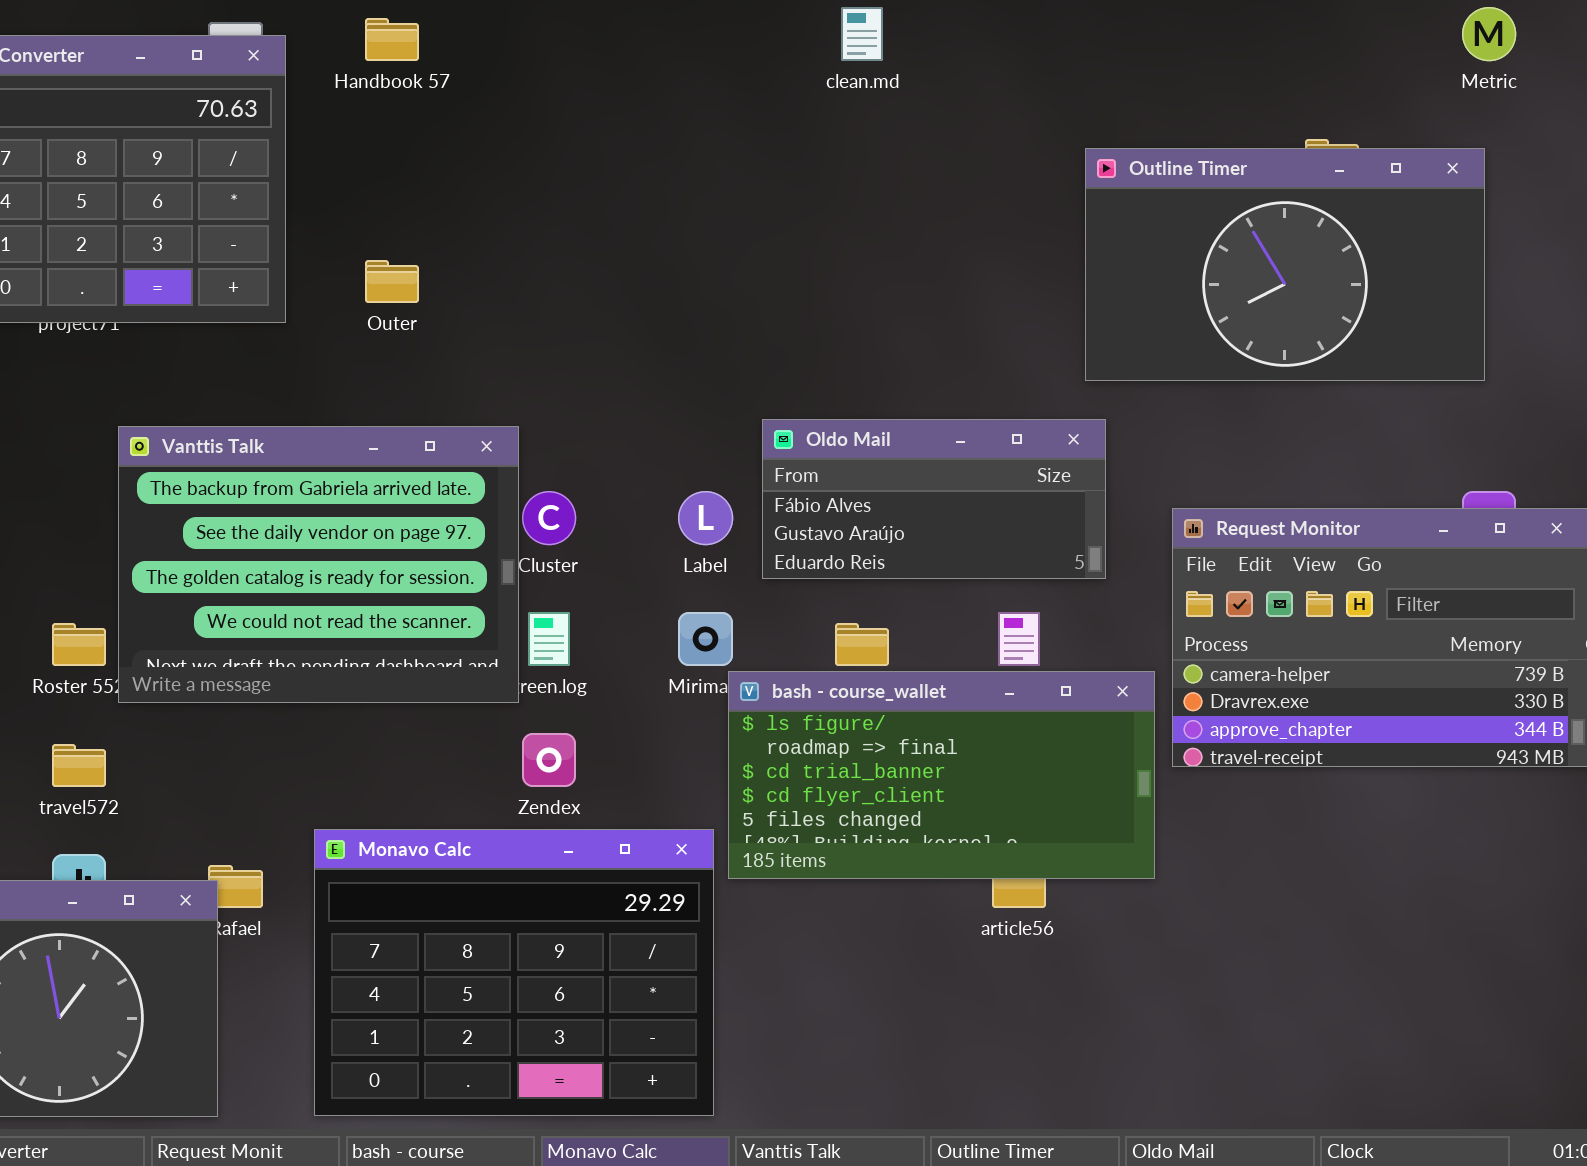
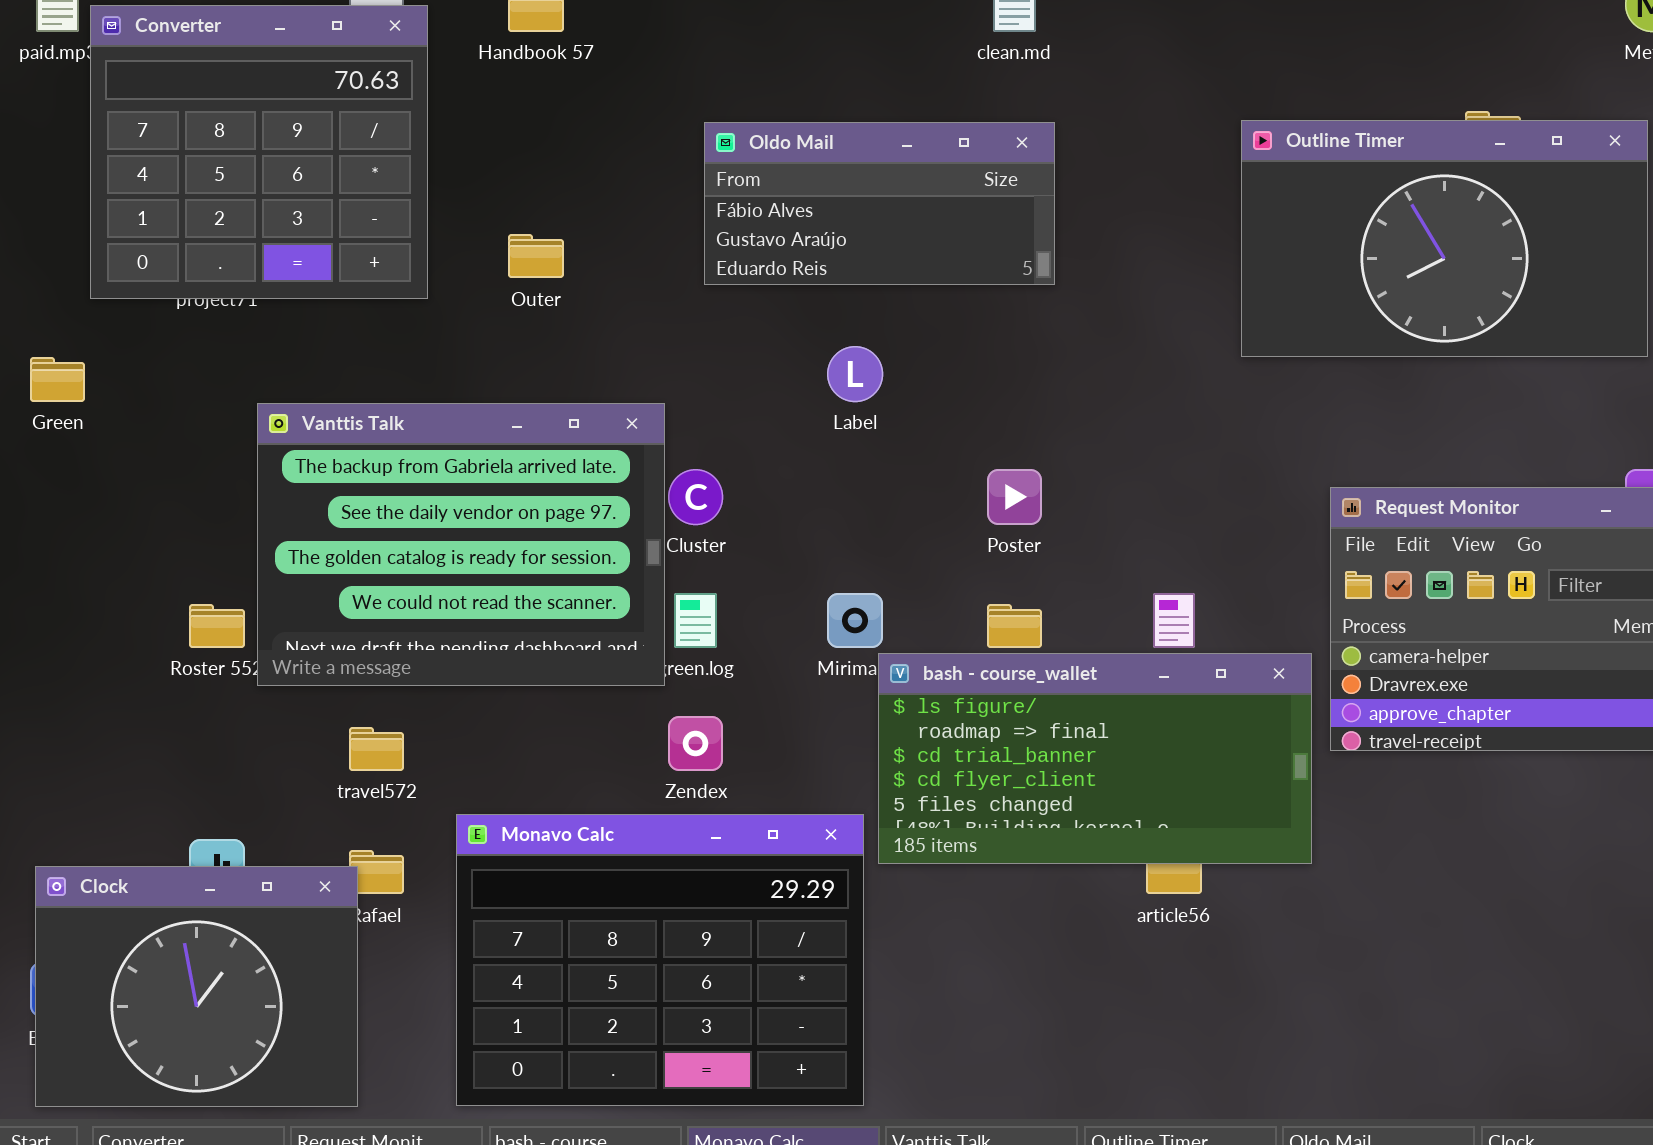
Oldo Mail: [762,419,1106,579] -> [704,122,1055,285], moved
Label: [678,491,733,545] -> [827,346,883,402], moved
travel572: [52,744,106,787] -> [349,727,404,771], moved

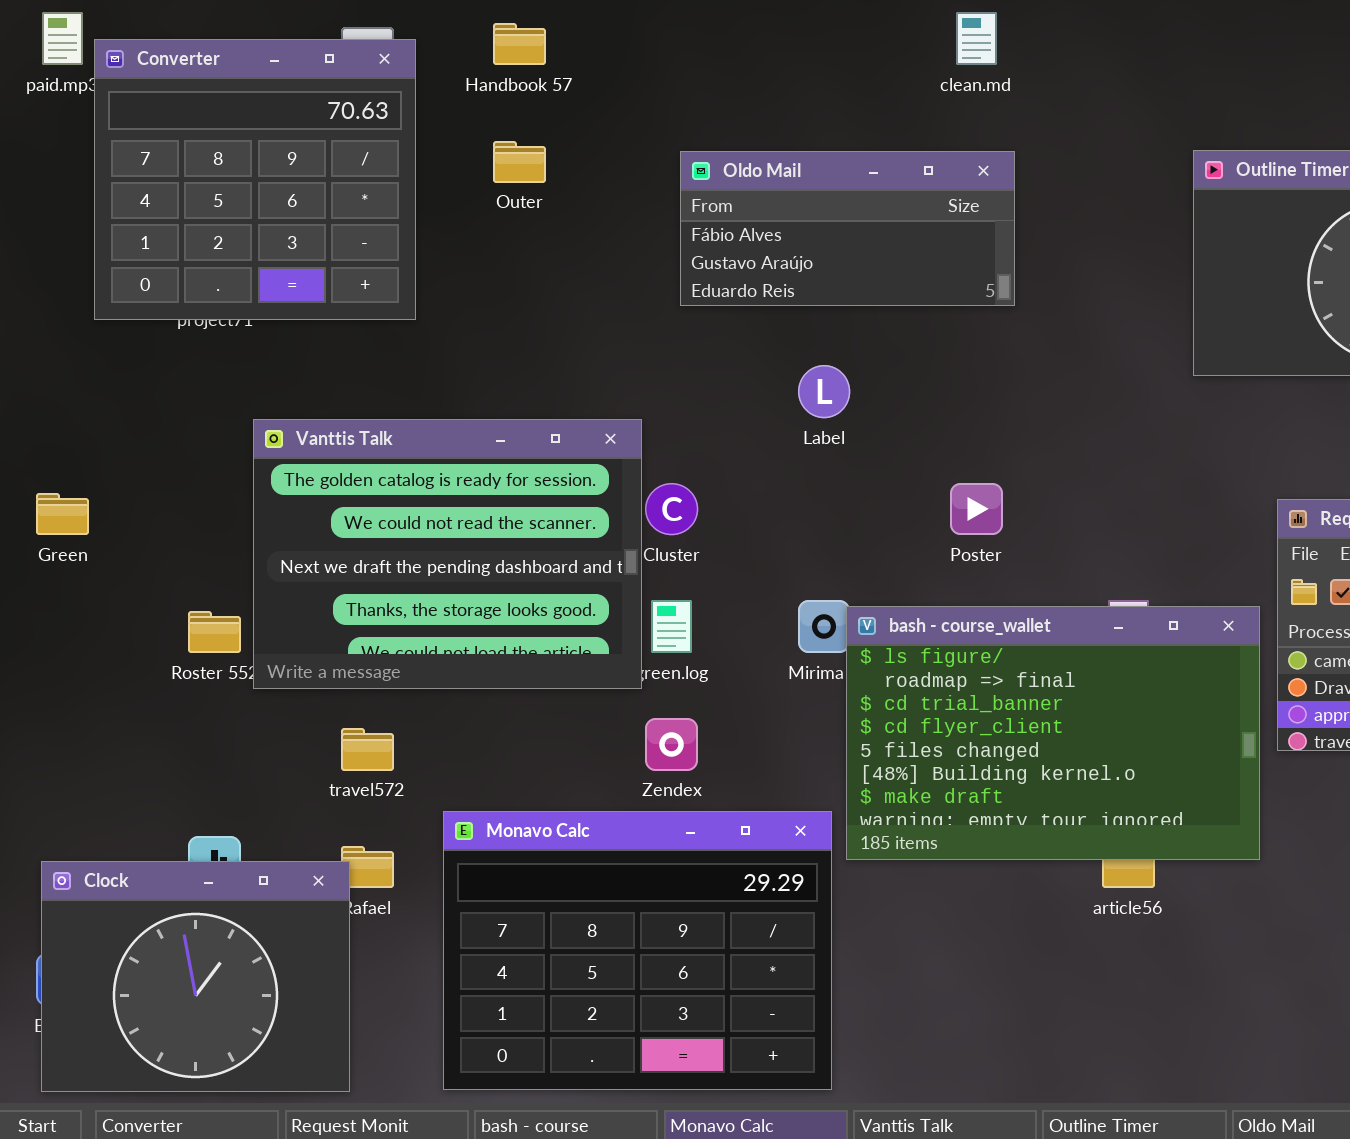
Outer: [508,234,564,278] -> [493,141,546,183], moved
Green: [30,357,85,402] -> [36,493,89,535], moved
Vanttis Talk: [257,403,665,686] -> [253,419,642,689], scrolled down 2 rows
bash - course_wallet: [878,653,1312,864] -> [846,606,1260,860], resized

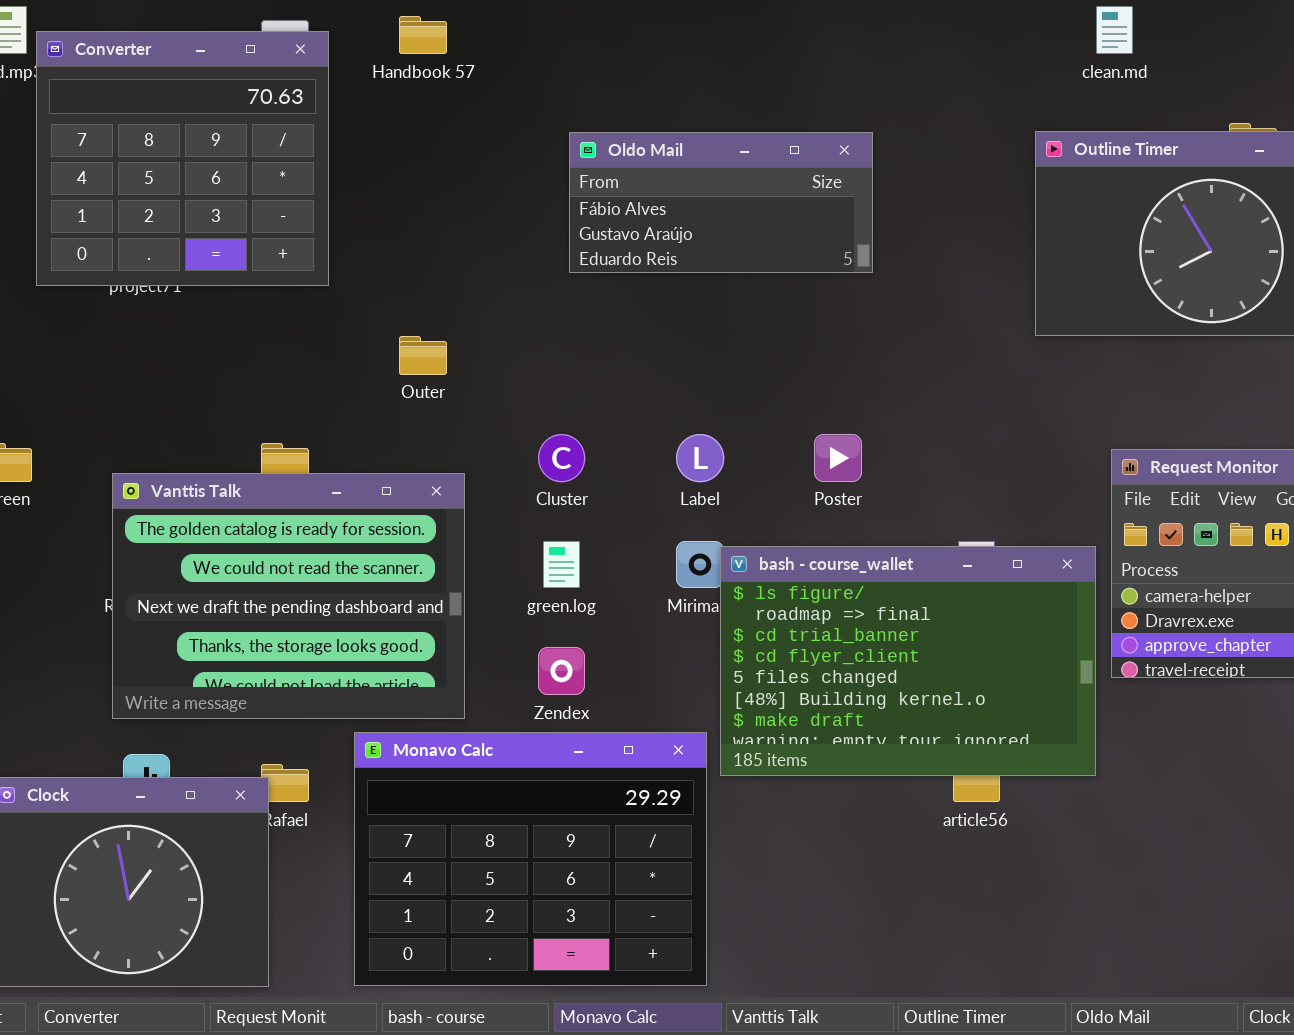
clean.md: [956,12,997,65] -> [1096,6,1133,54], moved
Outer: [493,141,546,183] -> [399,336,447,375], moved
Label: [798,365,850,418] -> [676,434,724,482], moved
Vanttis Talk: [253,419,642,689] -> [112,473,465,719], moved

